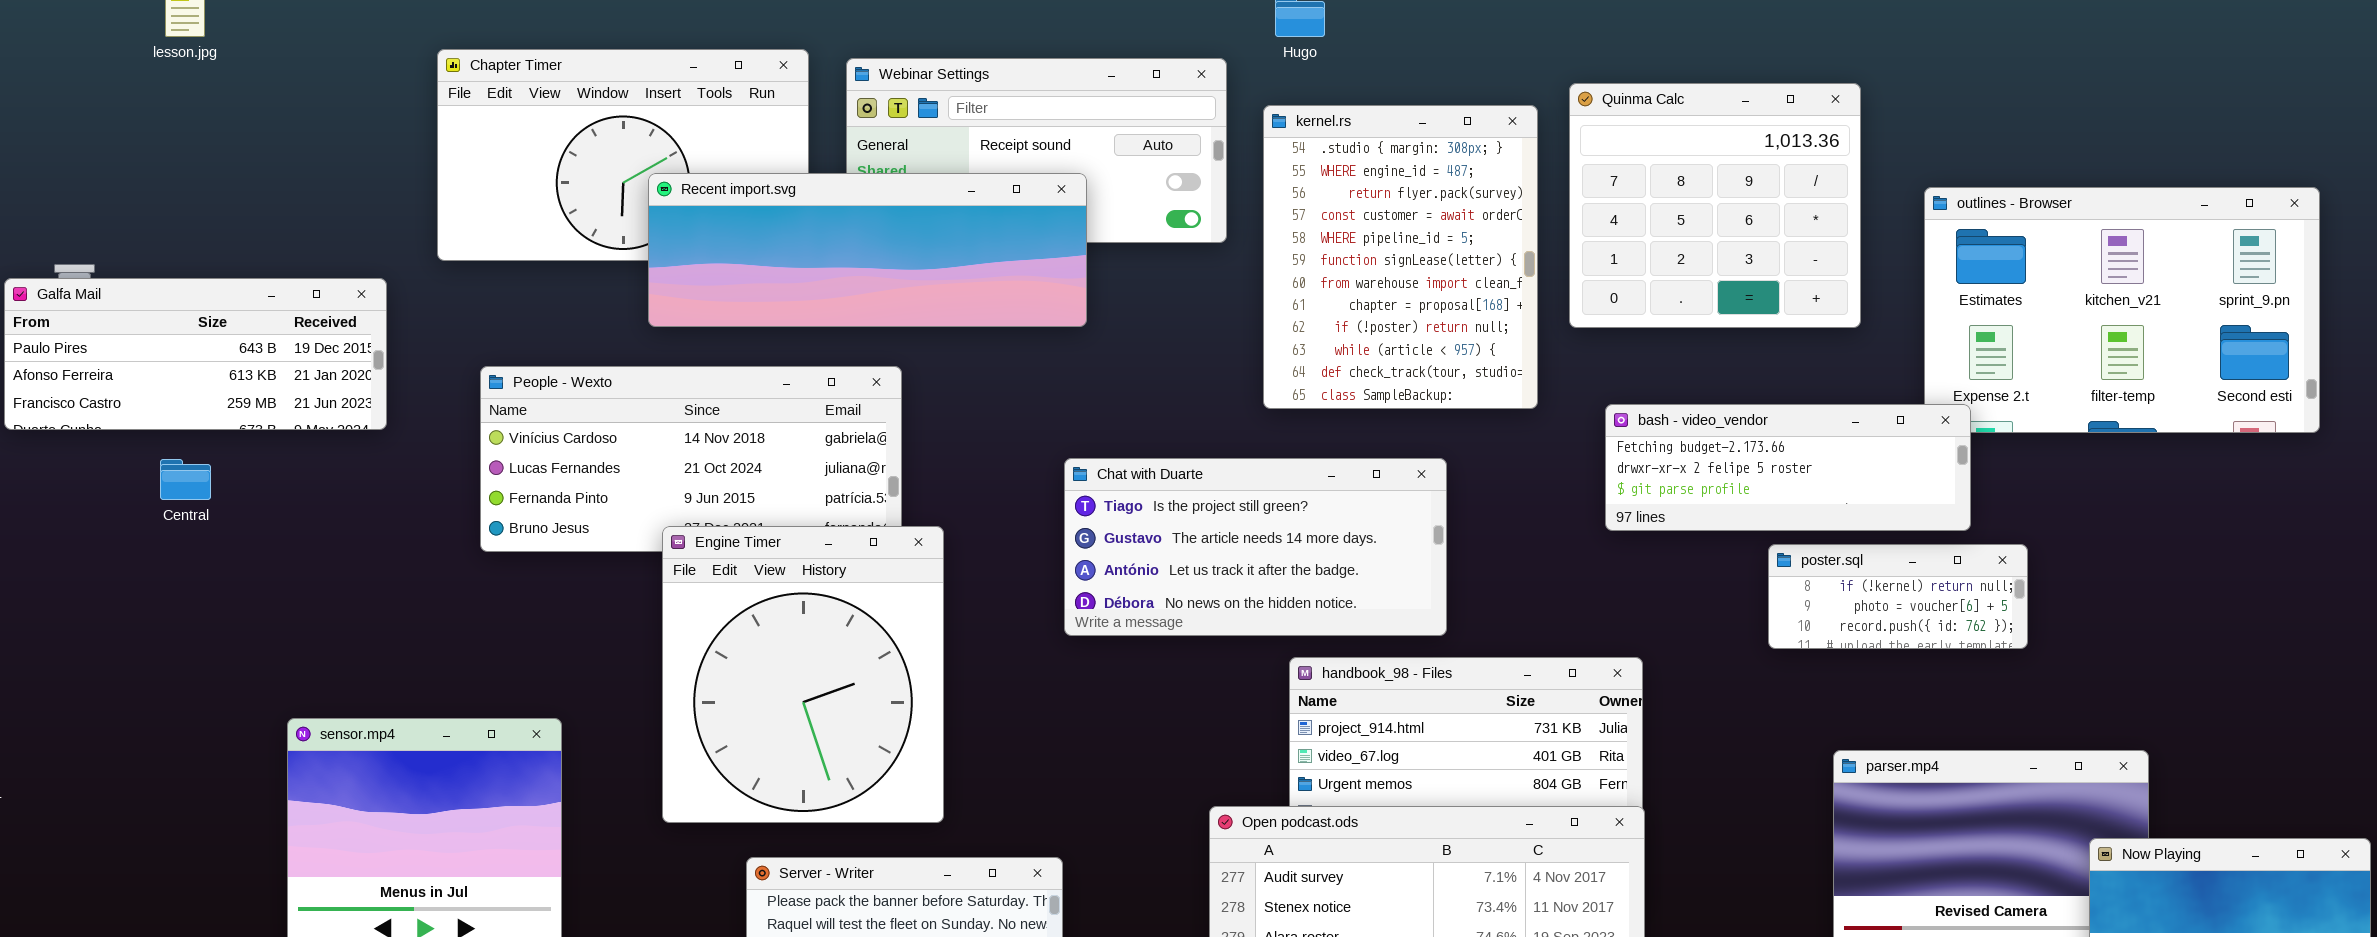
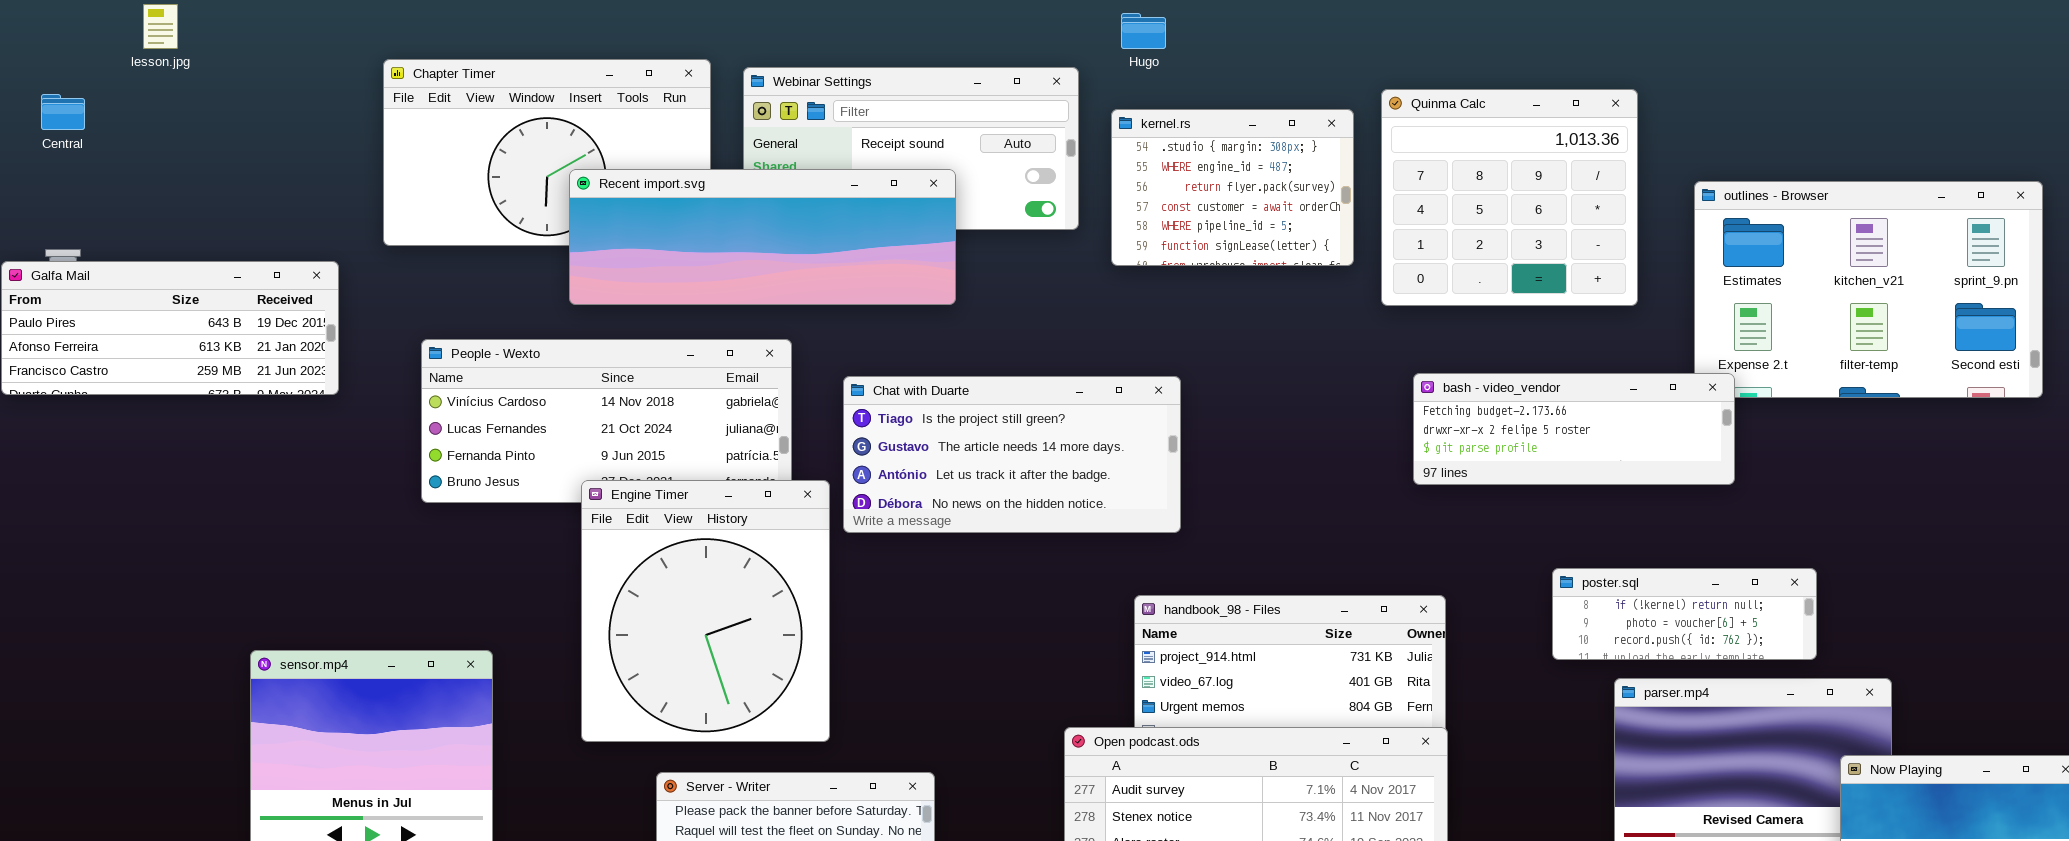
kernel.rs: [1263,105,1538,409] -> [1111,109,1354,266], resized
Chat with Duarte: [1064,458,1447,636] -> [843,376,1181,533], moved
Central: [160,459,211,500] -> [41,94,85,130], moved
poster.sql: [1768,544,2028,649] -> [1552,568,1817,660], moved, resized

